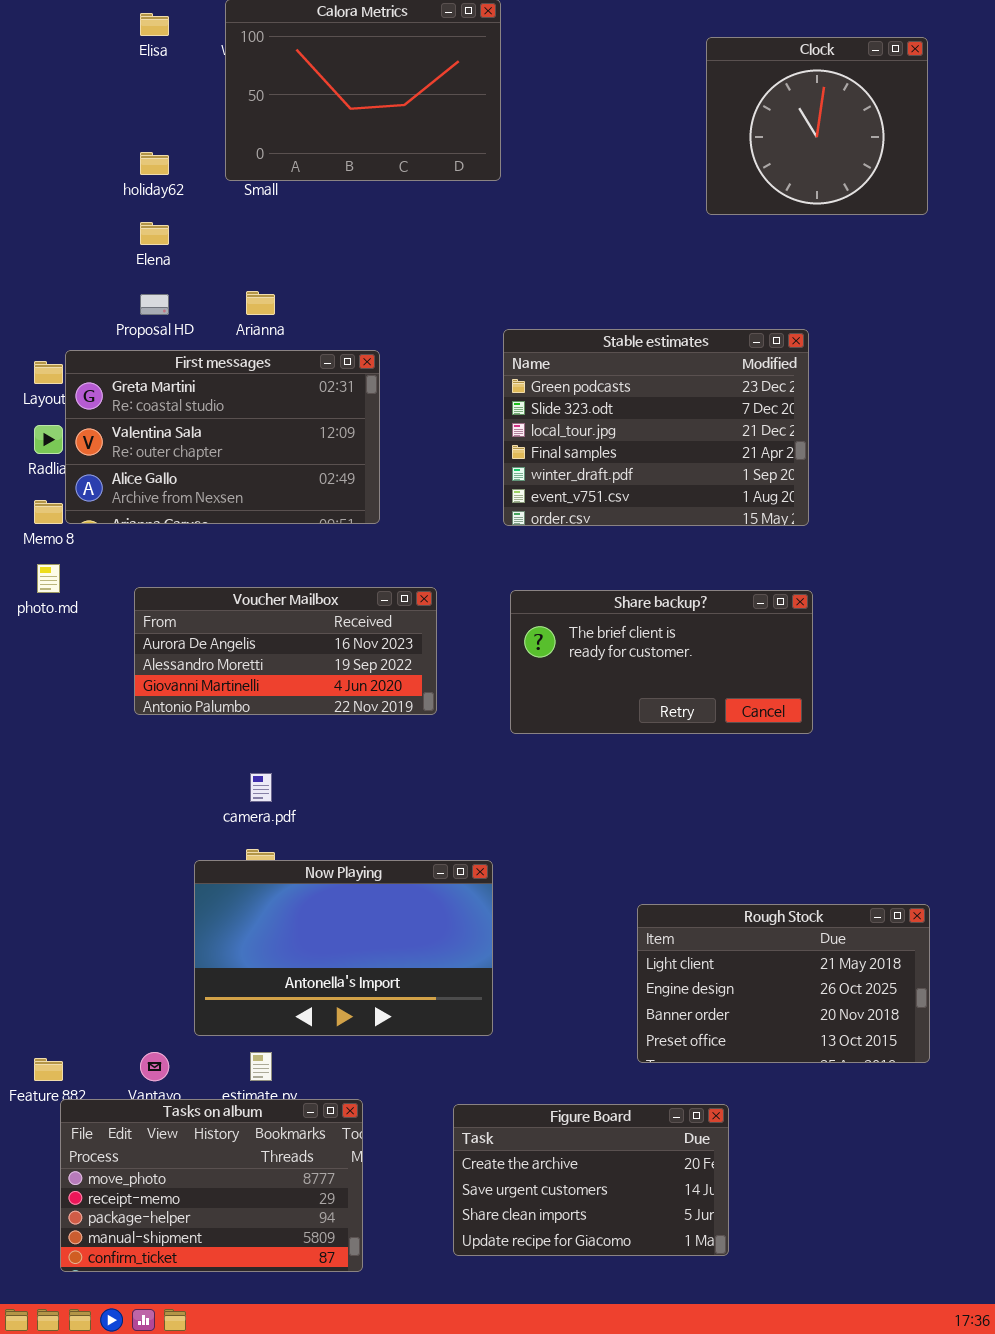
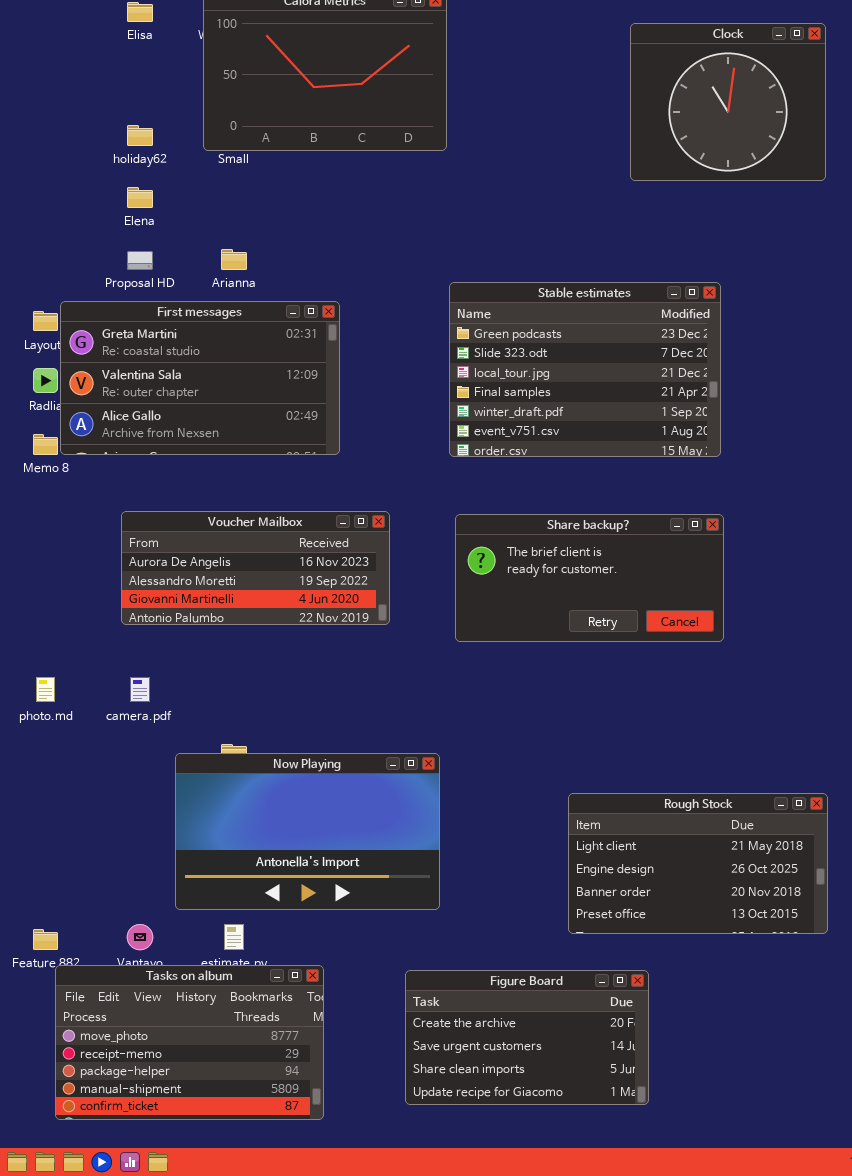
photo.md: [37,564,60,593] -> [36,677,55,702], moved
camera.pdf: [250,773,272,802] -> [130,677,150,702], moved

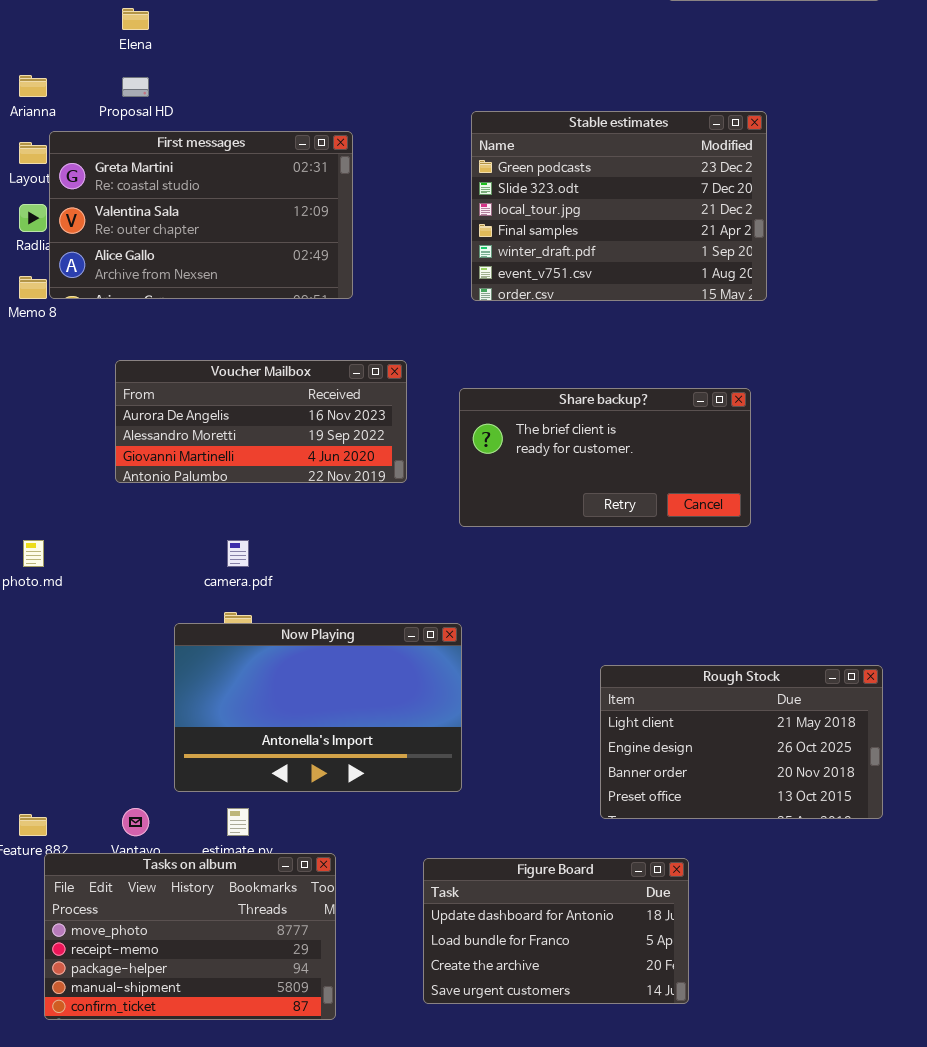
Arianna: [221,249,247,270] -> [19,75,47,97], moved
Share backup?: [455,514,724,642] -> [459,388,751,527], moved
camera.pdf: [130,677,150,702] -> [227,540,249,567], moved
Figure Board: [405,970,649,1105] -> [423,858,689,1004], scrolled up 2 rows

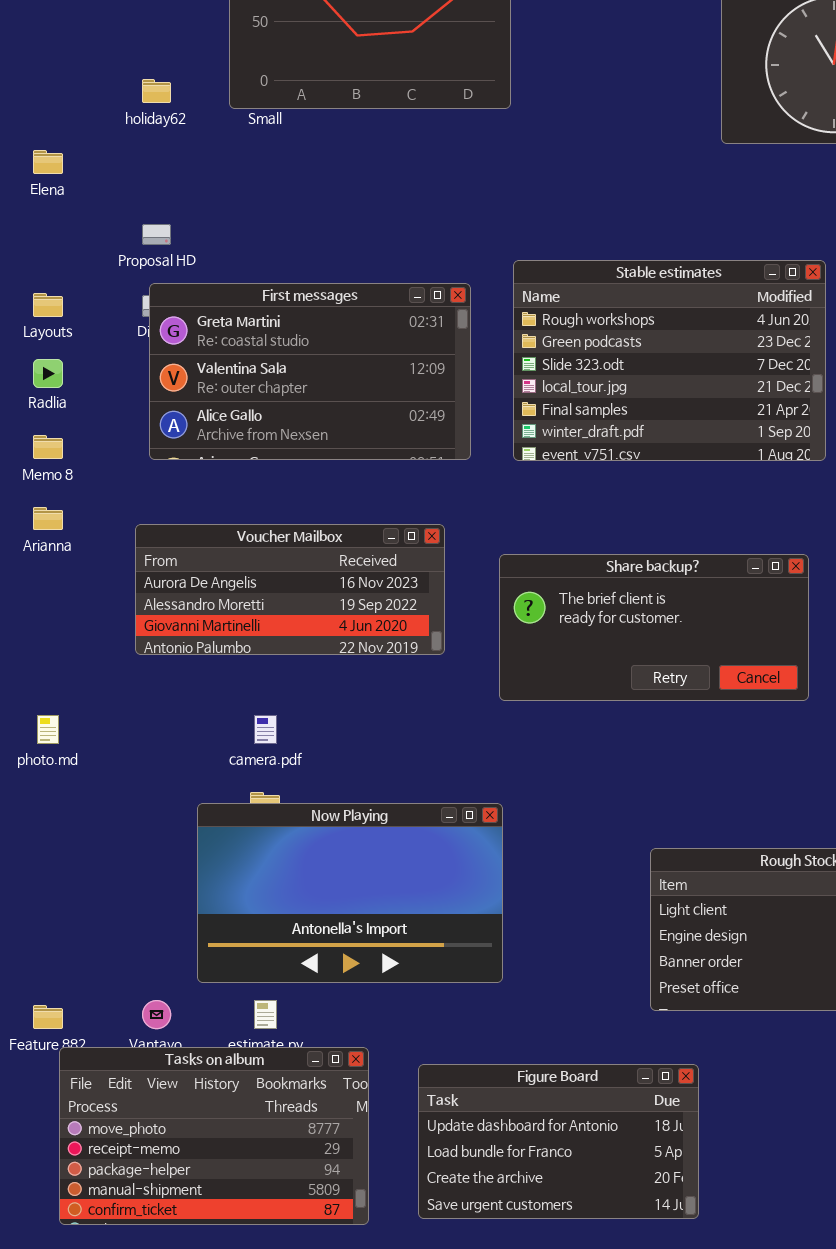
Elena: [122,8,149,30] -> [33,150,63,174], moved
Arianna: [19,75,47,97] -> [33,507,63,530], moved
Stable estimates: [471,111,767,301] -> [513,260,826,461], scrolled up 1 row
First messages: [49,131,353,299] -> [149,283,471,460], moved
Figure Board: [423,858,689,1004] -> [418,1064,699,1219], moved

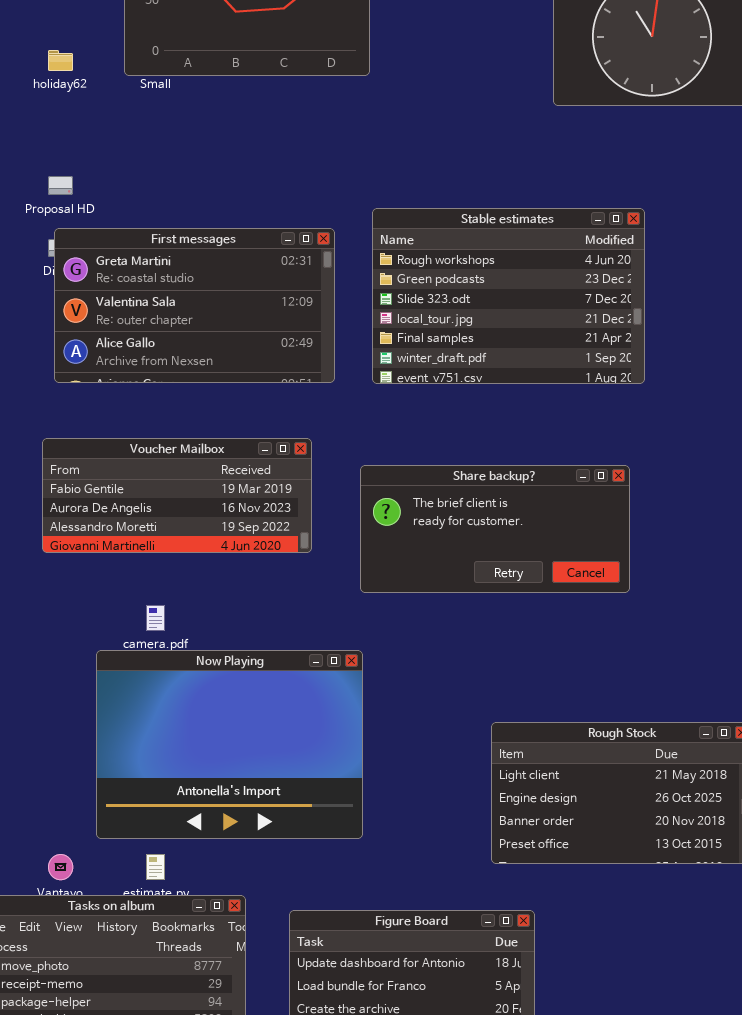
Voucher Mailbox: [135,524,445,655] -> [42,438,312,553], scrolled up 1 row
Now Playing: [197,803,503,983] -> [96,650,363,839], resized

